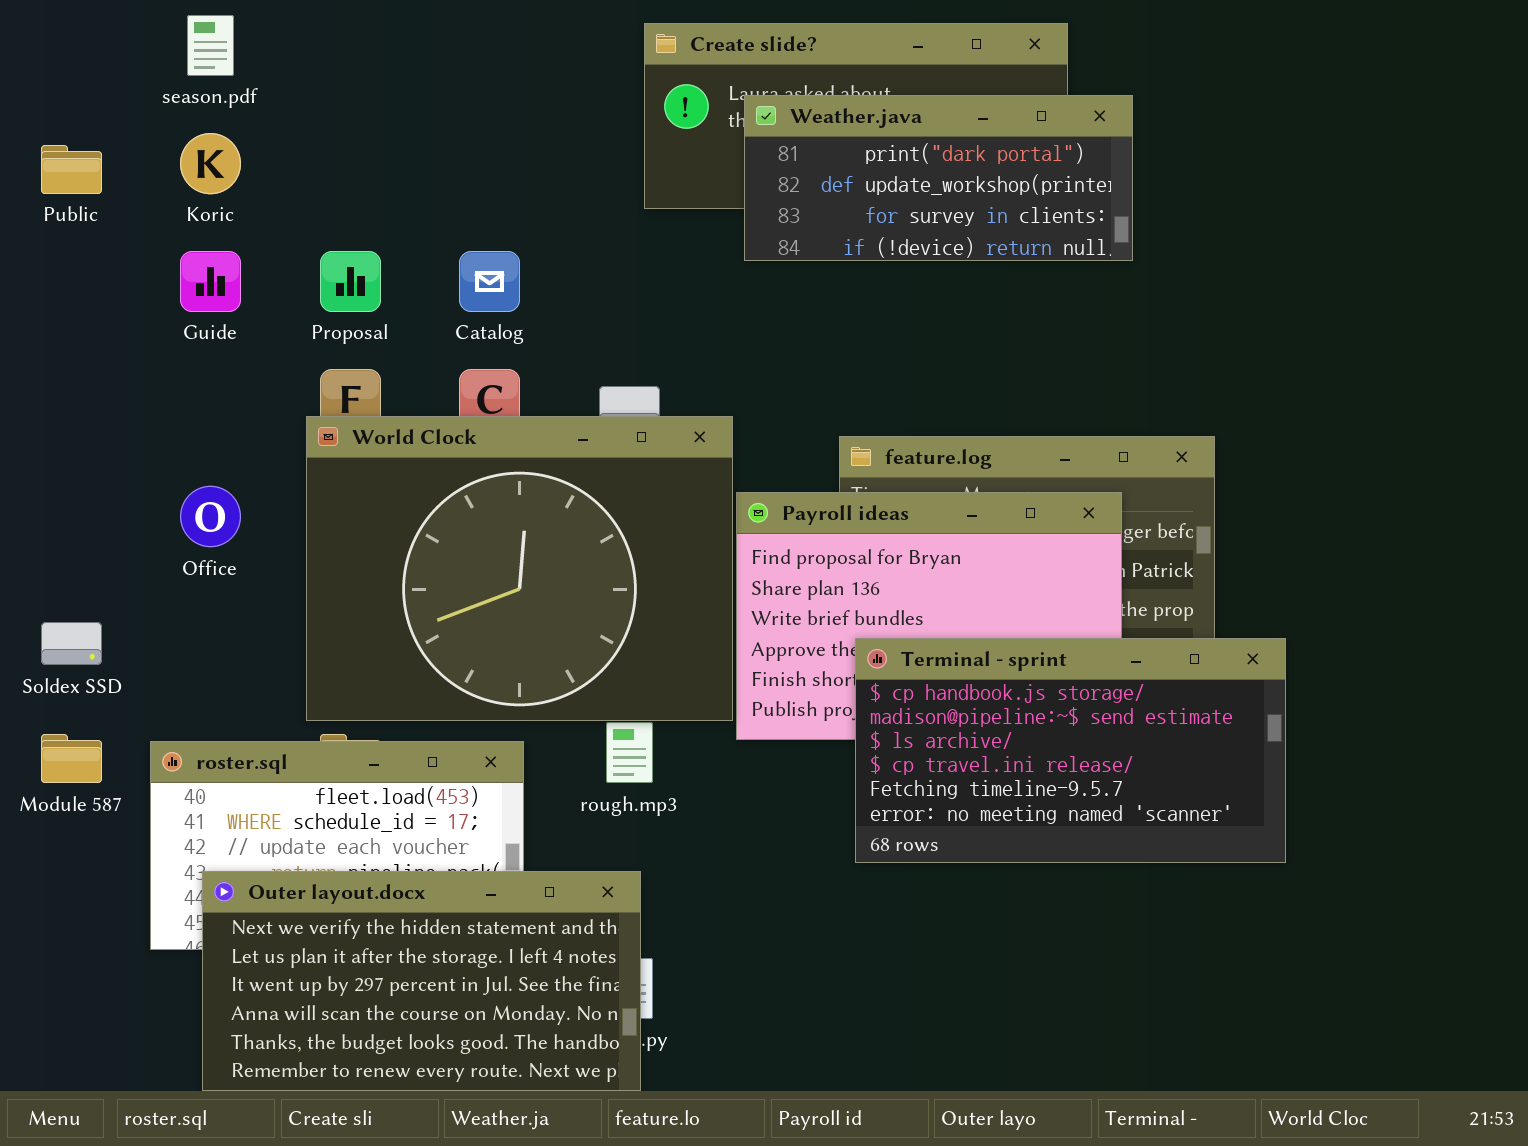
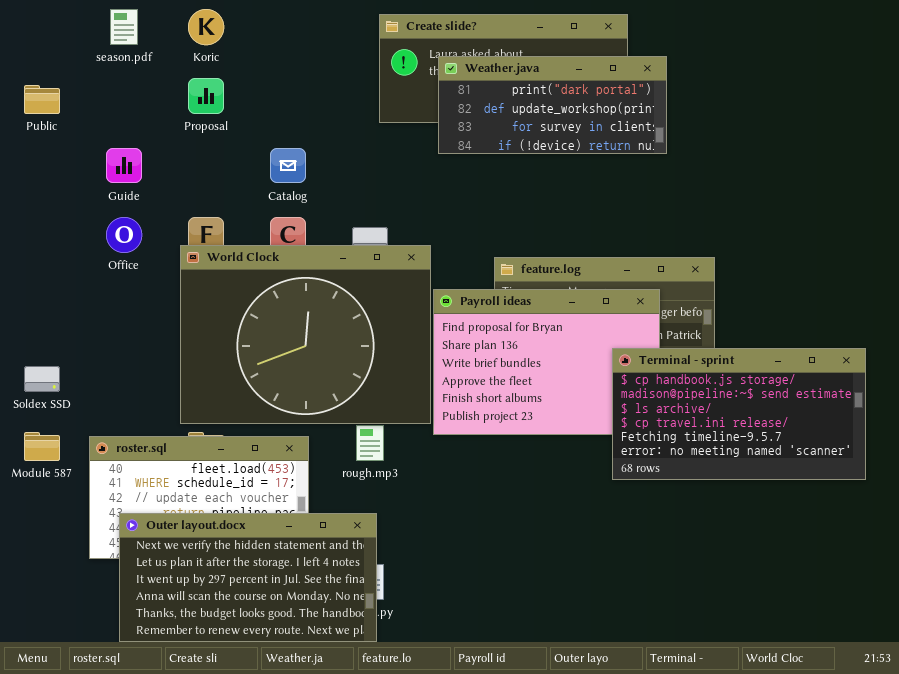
Koric: [180,133,241,194] -> [188,9,224,45], moved
Proposal: [320,251,381,312] -> [188,78,224,114], moved
Office: [180,486,241,547] -> [106,217,142,253], moved
Terminal - sprint: [855,638,1286,863] -> [612,348,866,480], moved

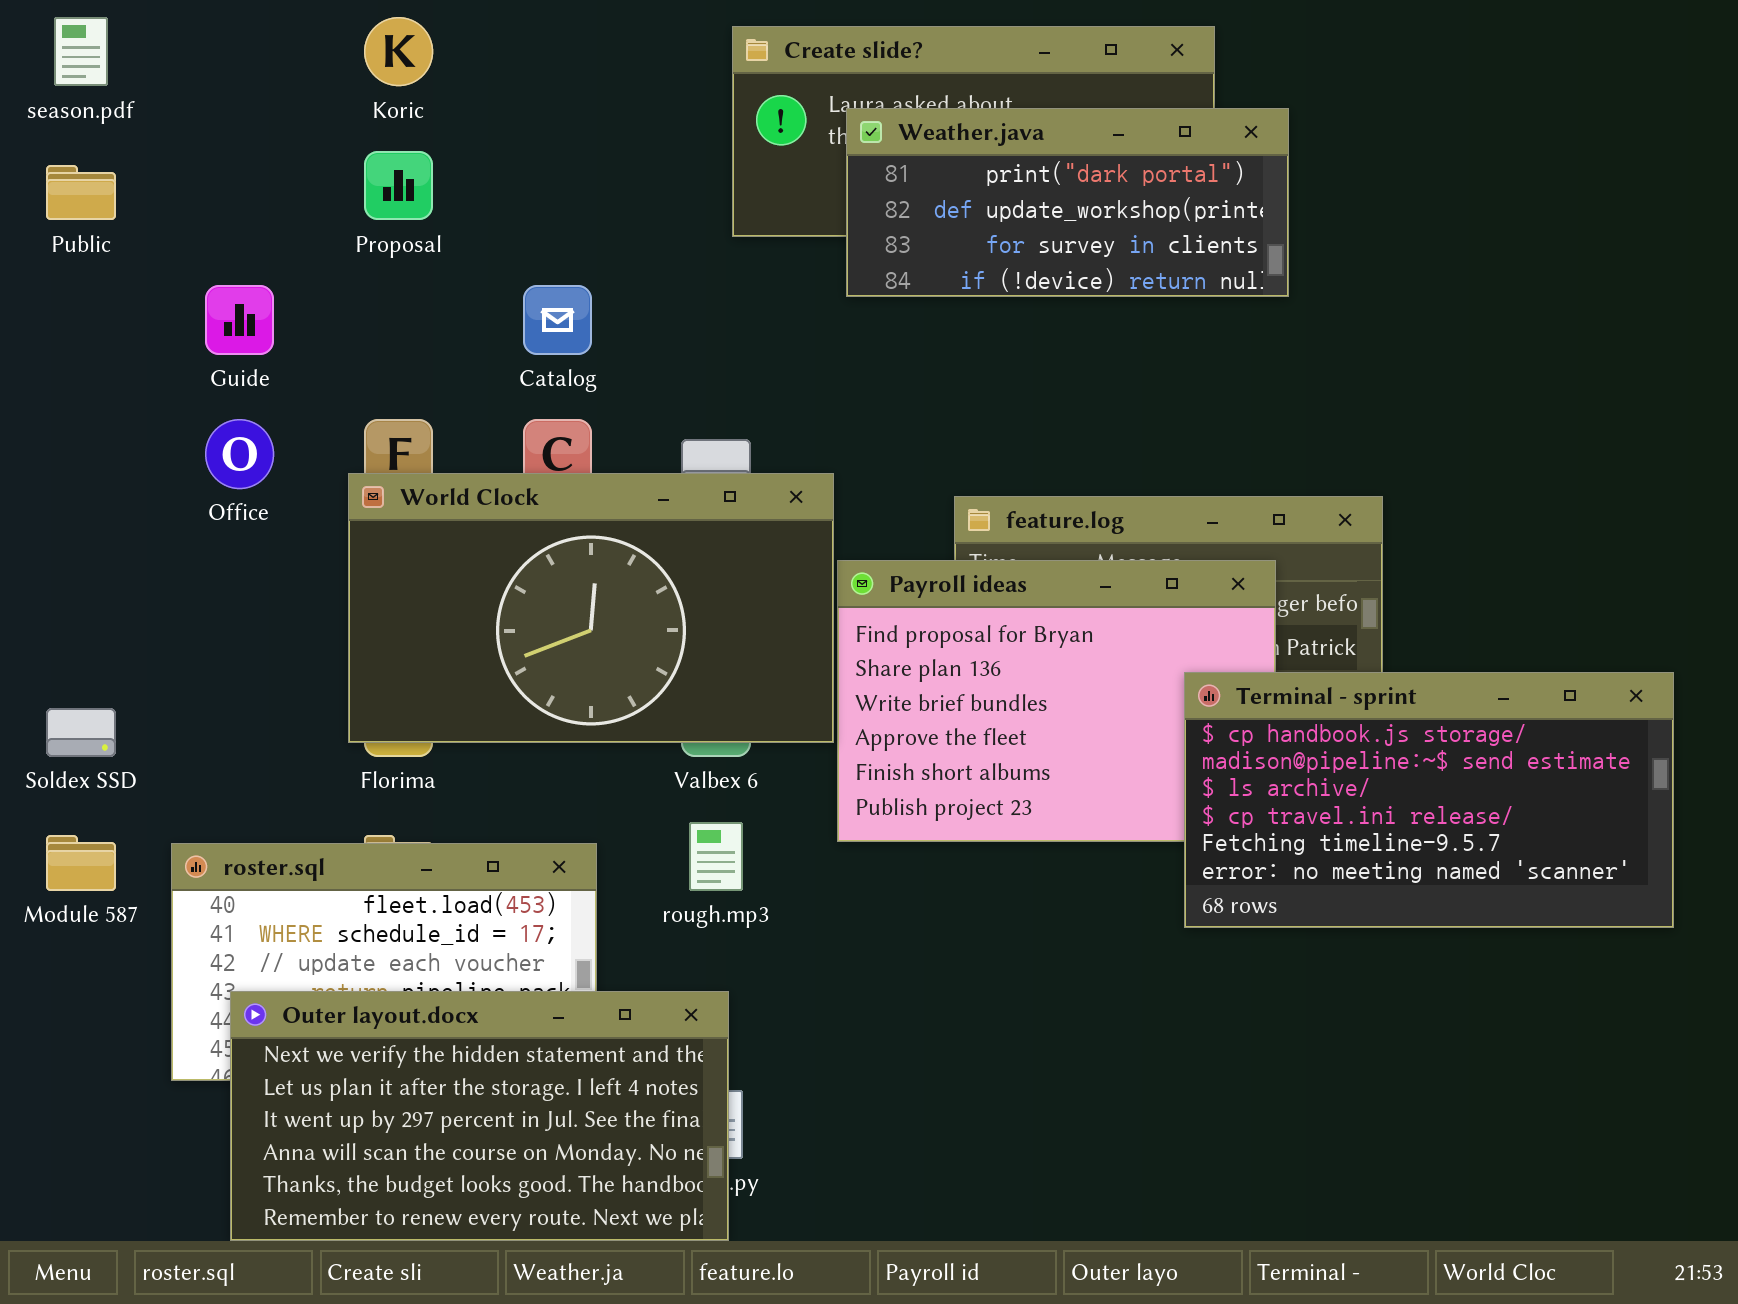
season.pdf: [110,9,138,45] -> [54,17,108,86], moved
World Clock: [180,245,431,424] -> [348,473,834,743], resized

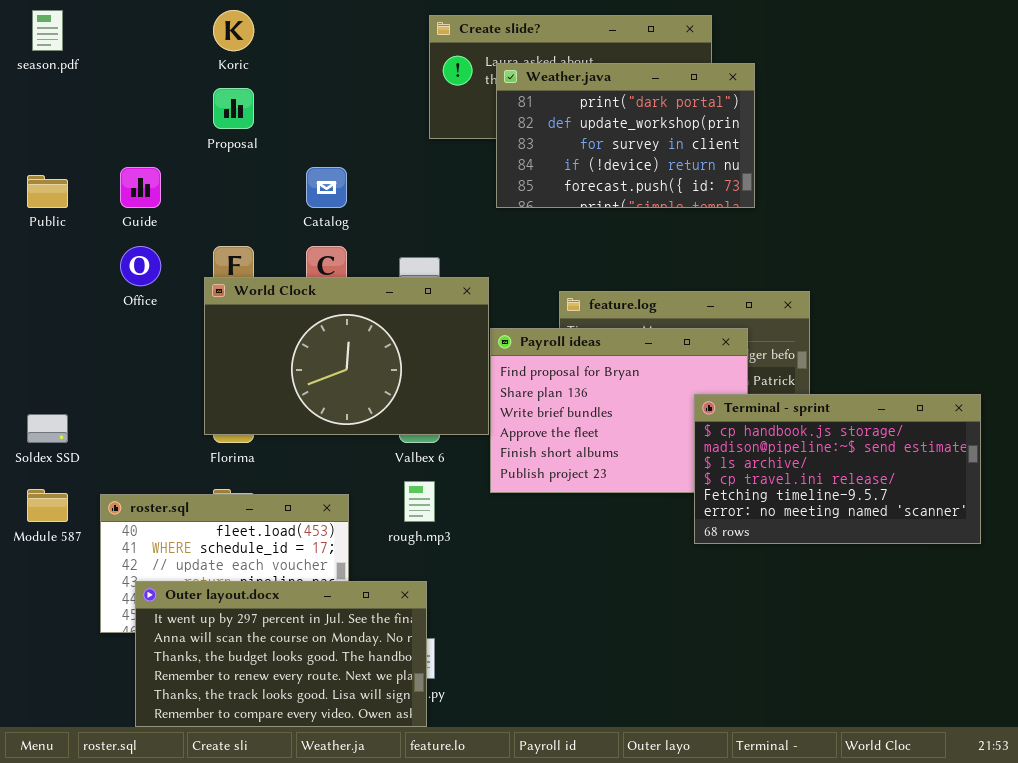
Weather.java: [846,108,1289,297] -> [496,63,755,208], resized
Public: [46,165,116,220] -> [27,175,68,208], moved
Outer layout.docx: [230,991,729,1241] -> [135,581,427,727], scrolled down 2 rows

